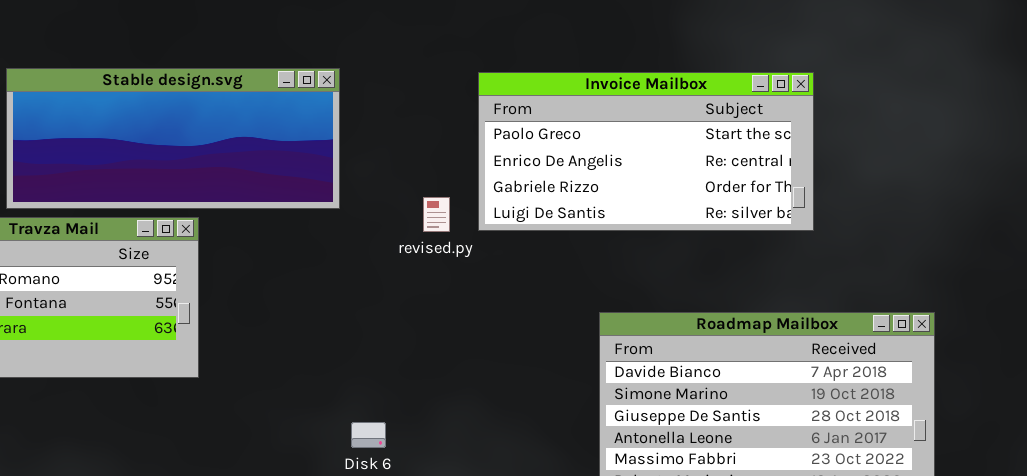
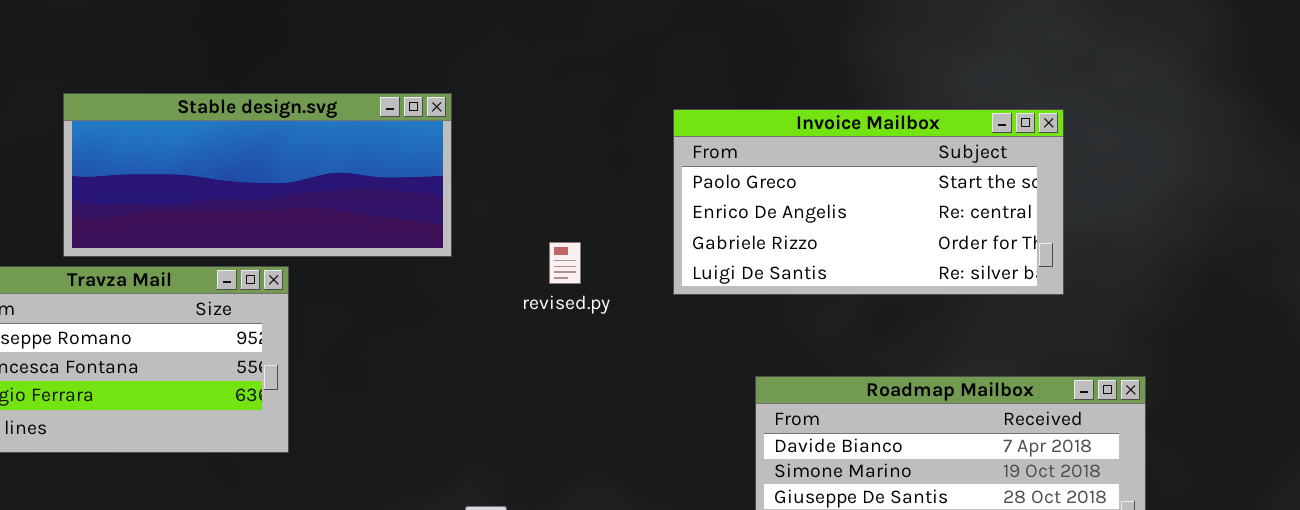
Invoice Mailbox: [478,72,814,231] -> [673,109,1064,295], moved

